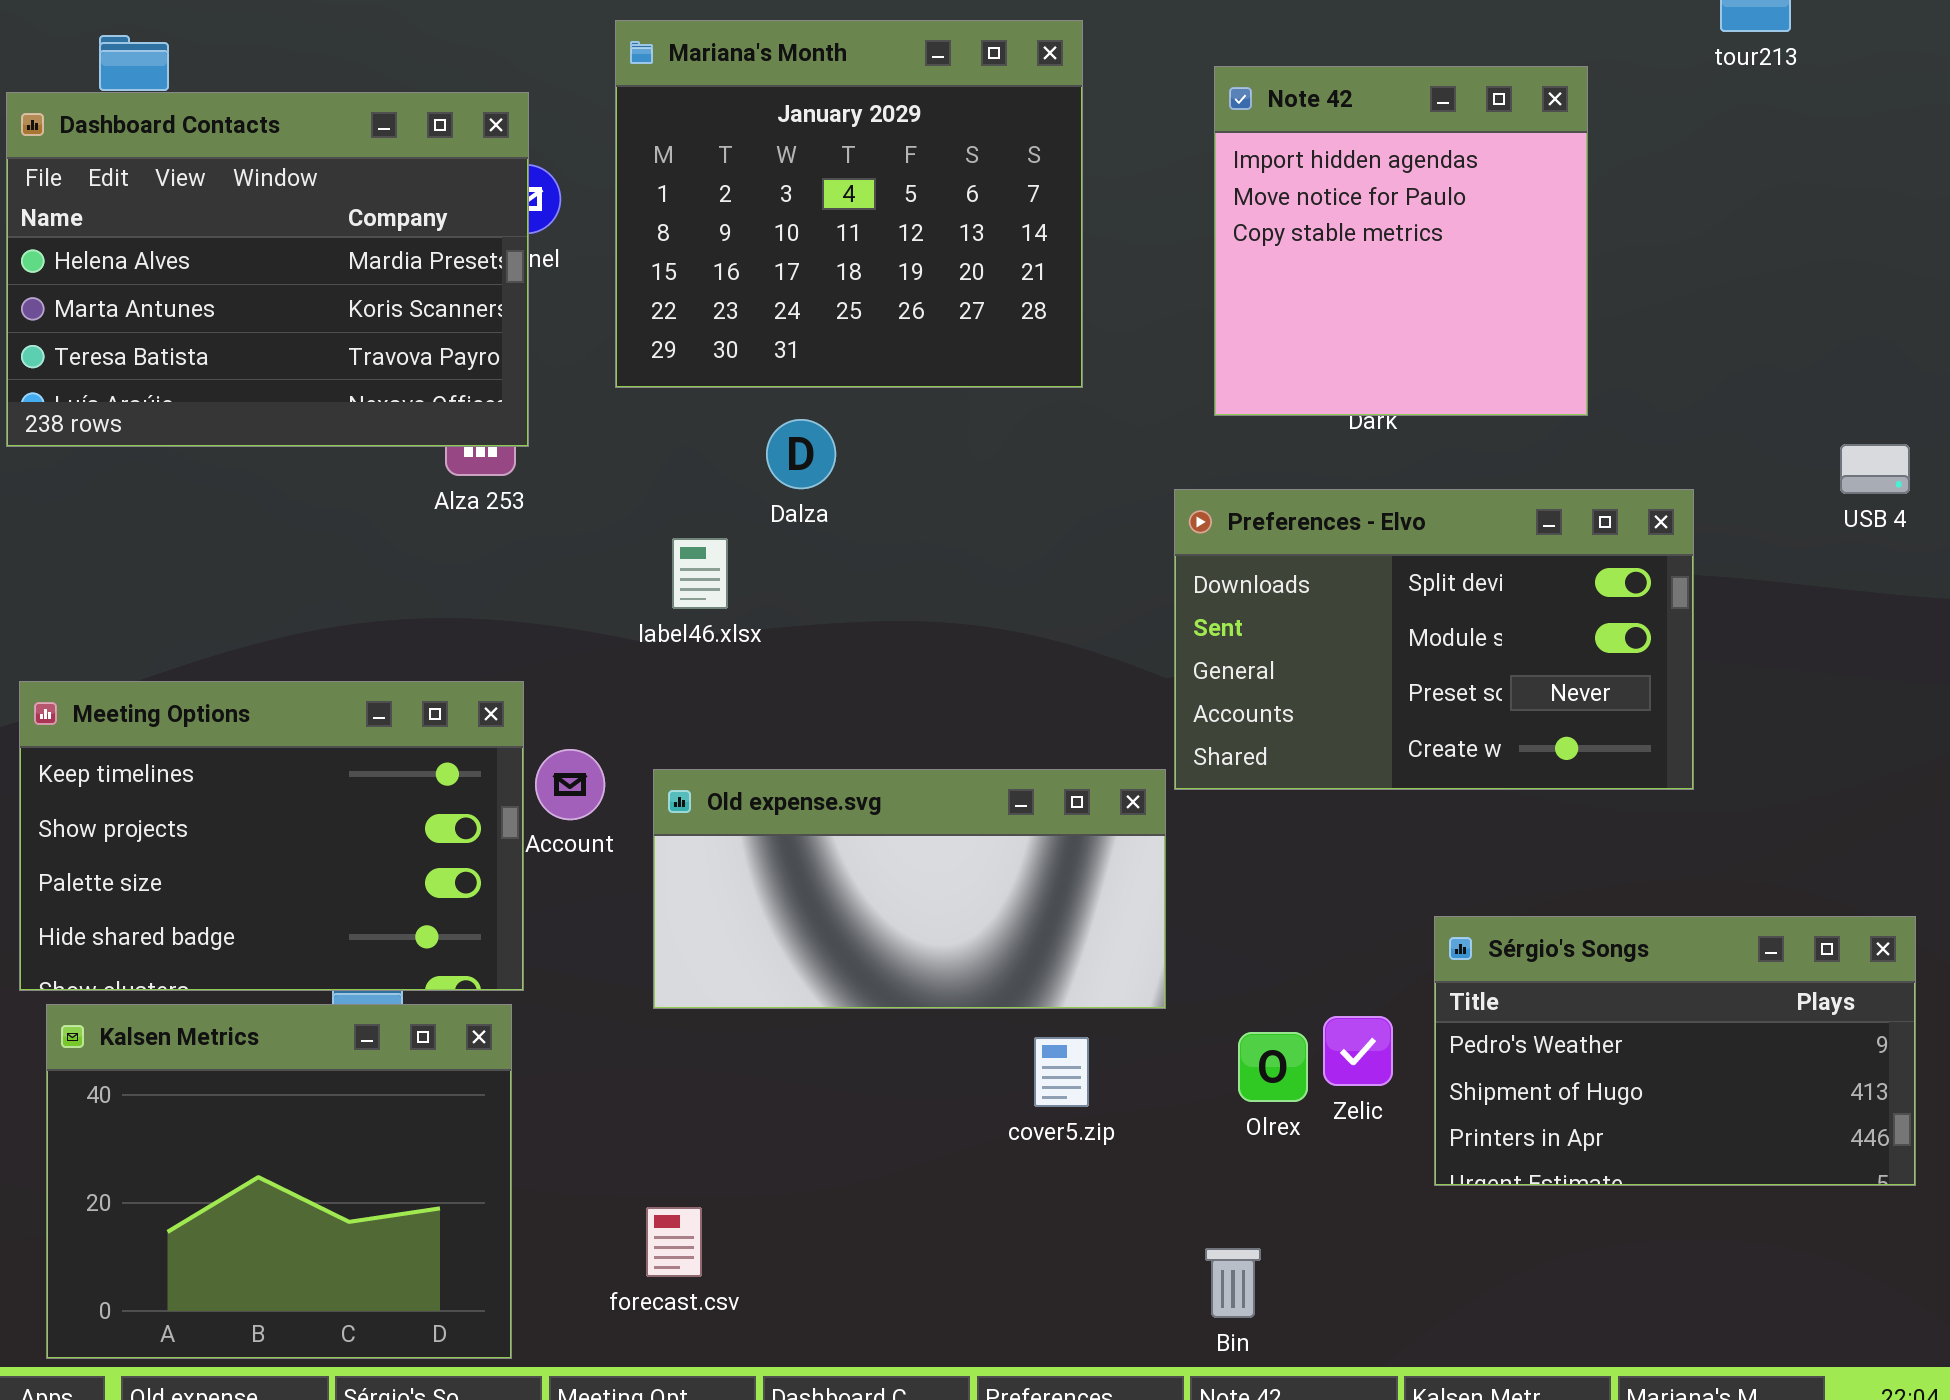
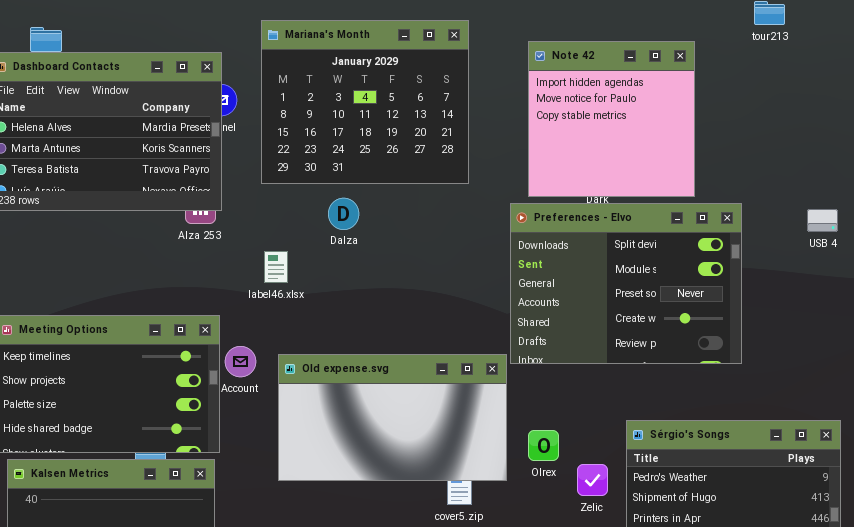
Preferences - Elvo: [1174,489,1694,790] -> [510,203,742,364], resized
label46.xlsx: [672,538,728,609] -> [264,251,288,283], moved
Old expense.svg: [653,769,1166,1009] -> [278,354,507,481], resized
Olrex: [1238,1032,1308,1102] -> [528,430,559,461], moved

